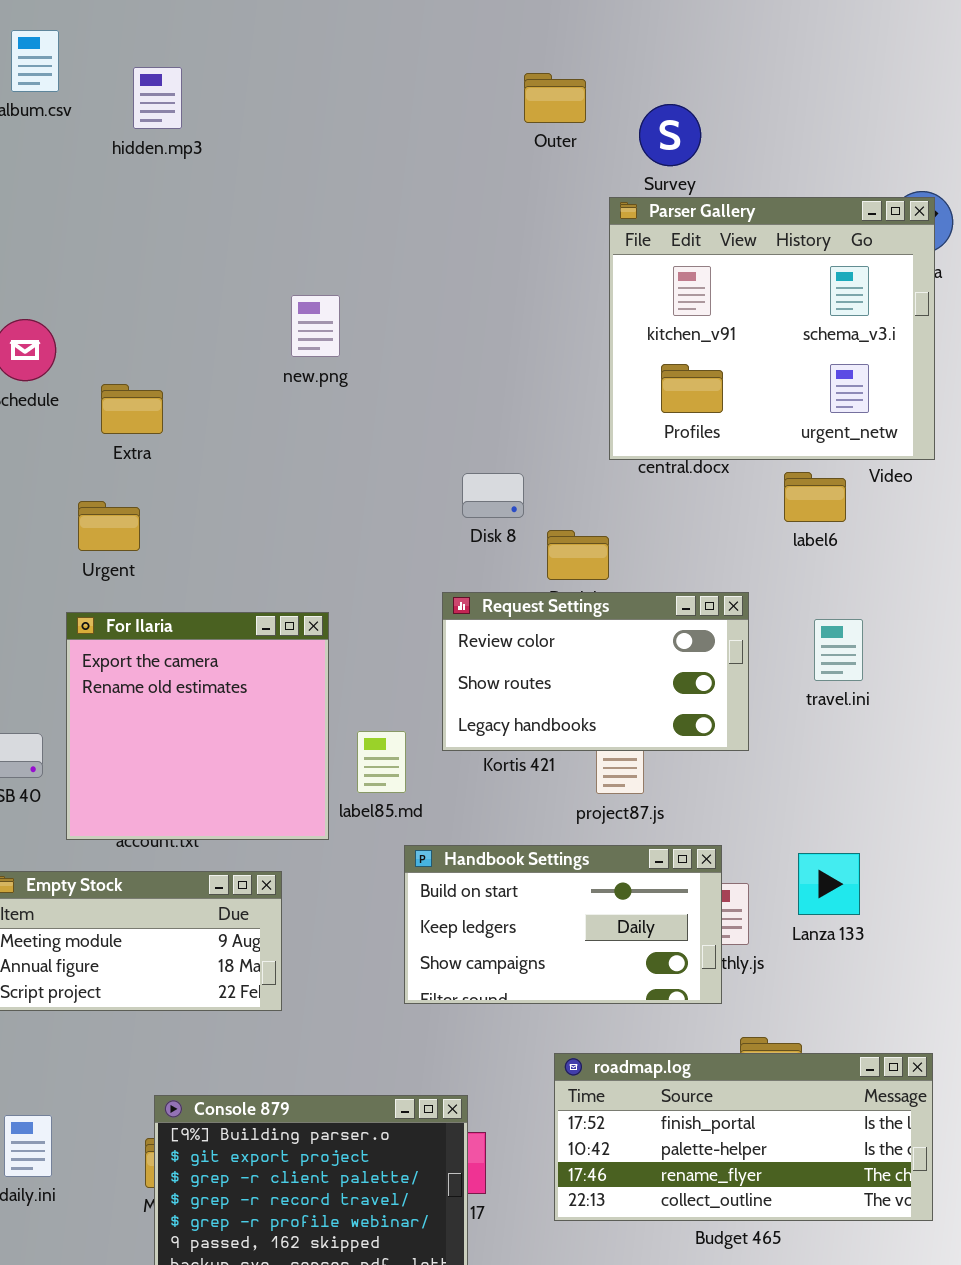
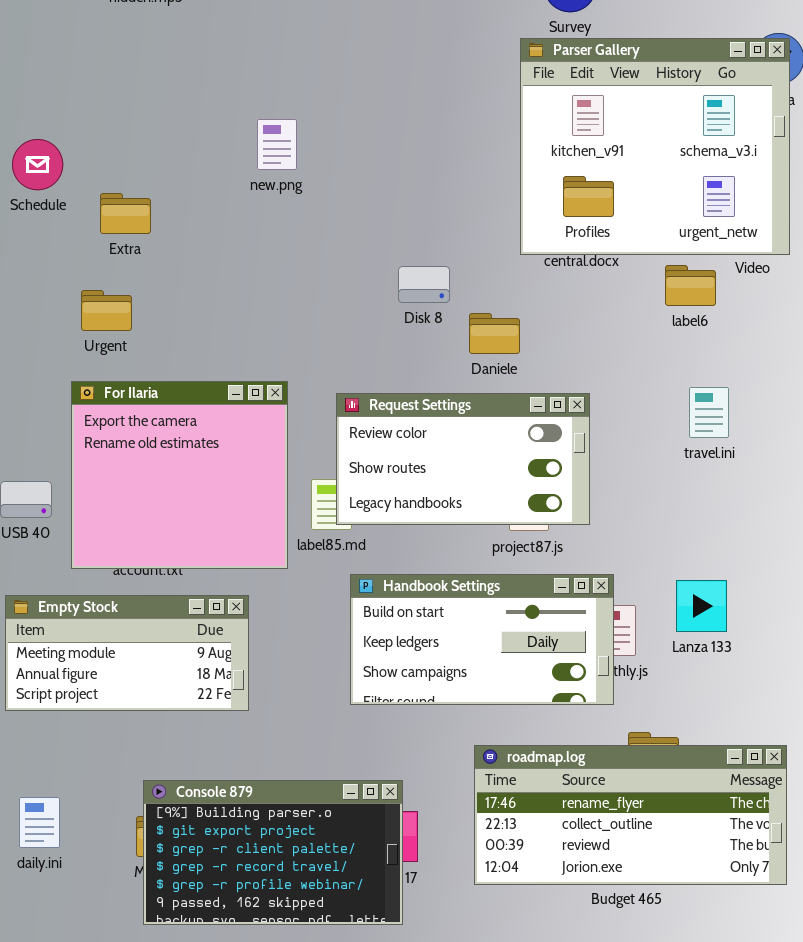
Request Settings: [442,592,749,751] -> [336,393,590,525], moved
roadmap.log: [554,1053,933,1221] -> [474,745,787,885], scrolled down 2 rows

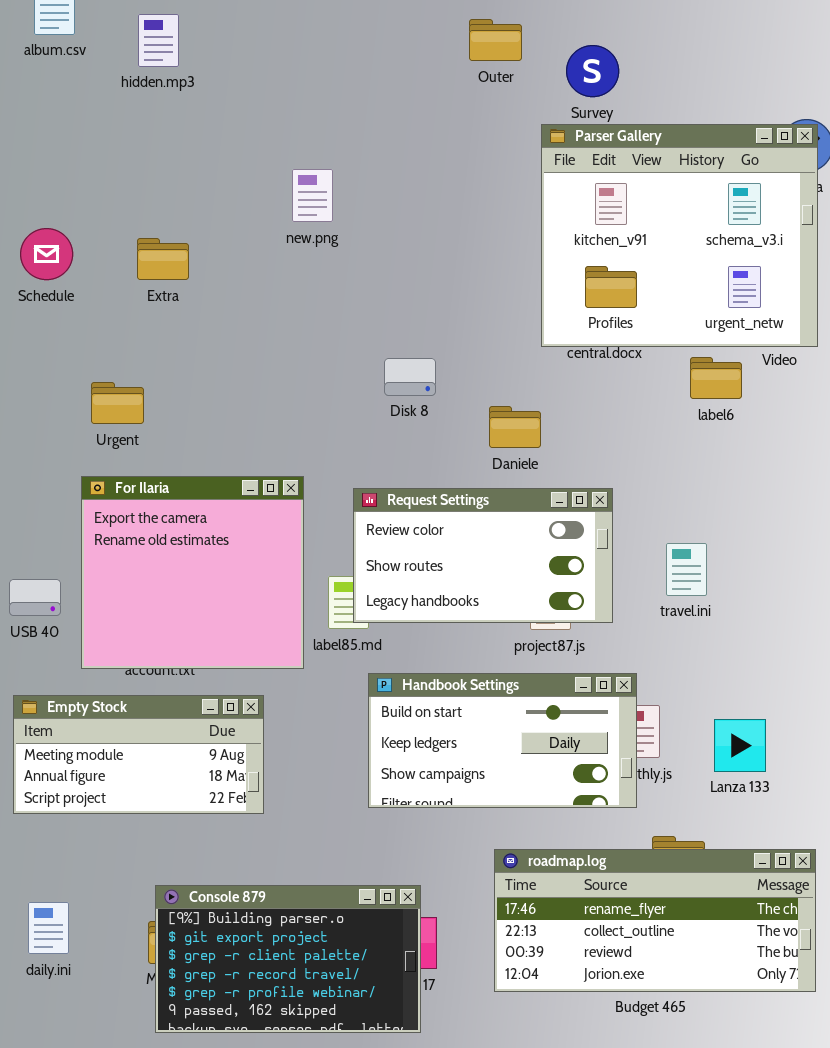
new.png: [257,119,297,170] -> [292,169,333,222], moved
Extra: [100,193,151,234] -> [137,238,189,280], moved
Disk 8: [398,266,450,303] -> [384,358,436,396], moved
travel.ini: [689,387,729,438] -> [666,543,707,596], moved
Lanza 133: [676,580,727,632] -> [714,719,766,772], moved

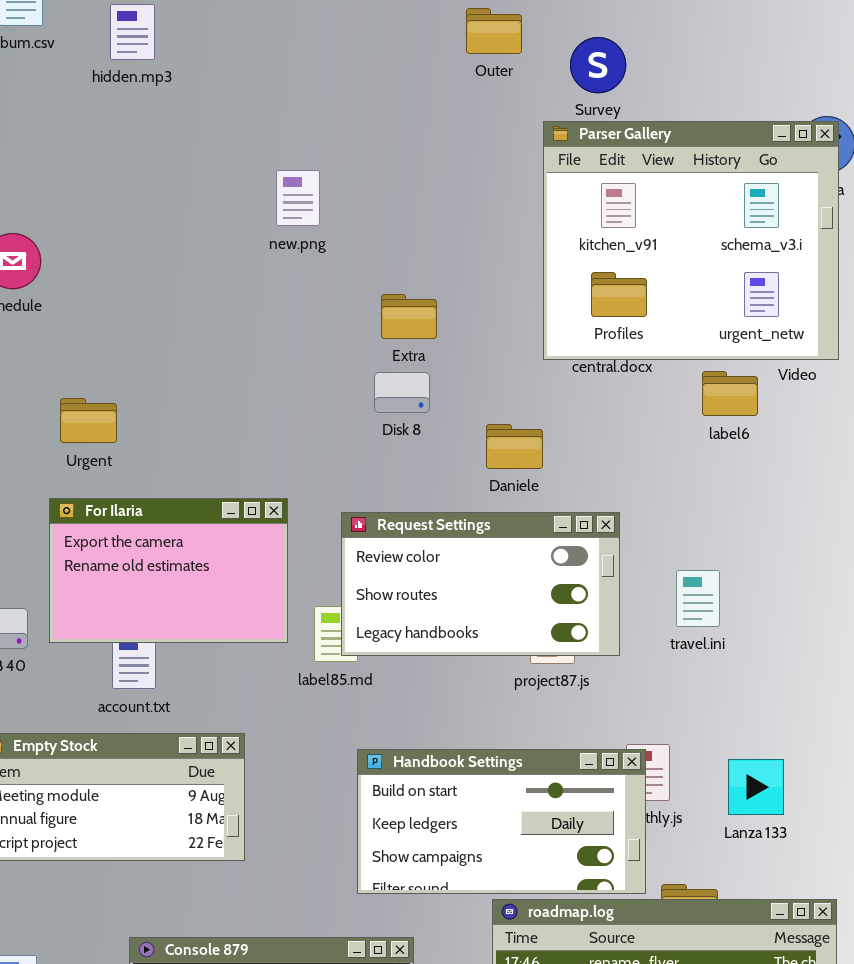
Extra: [137,238,189,280] -> [381,294,437,339], moved
For Ilaria: [81,476,304,669] -> [49,498,288,643], resized
Handbook Settings: [368,673,637,808] -> [357,749,646,894], moved

